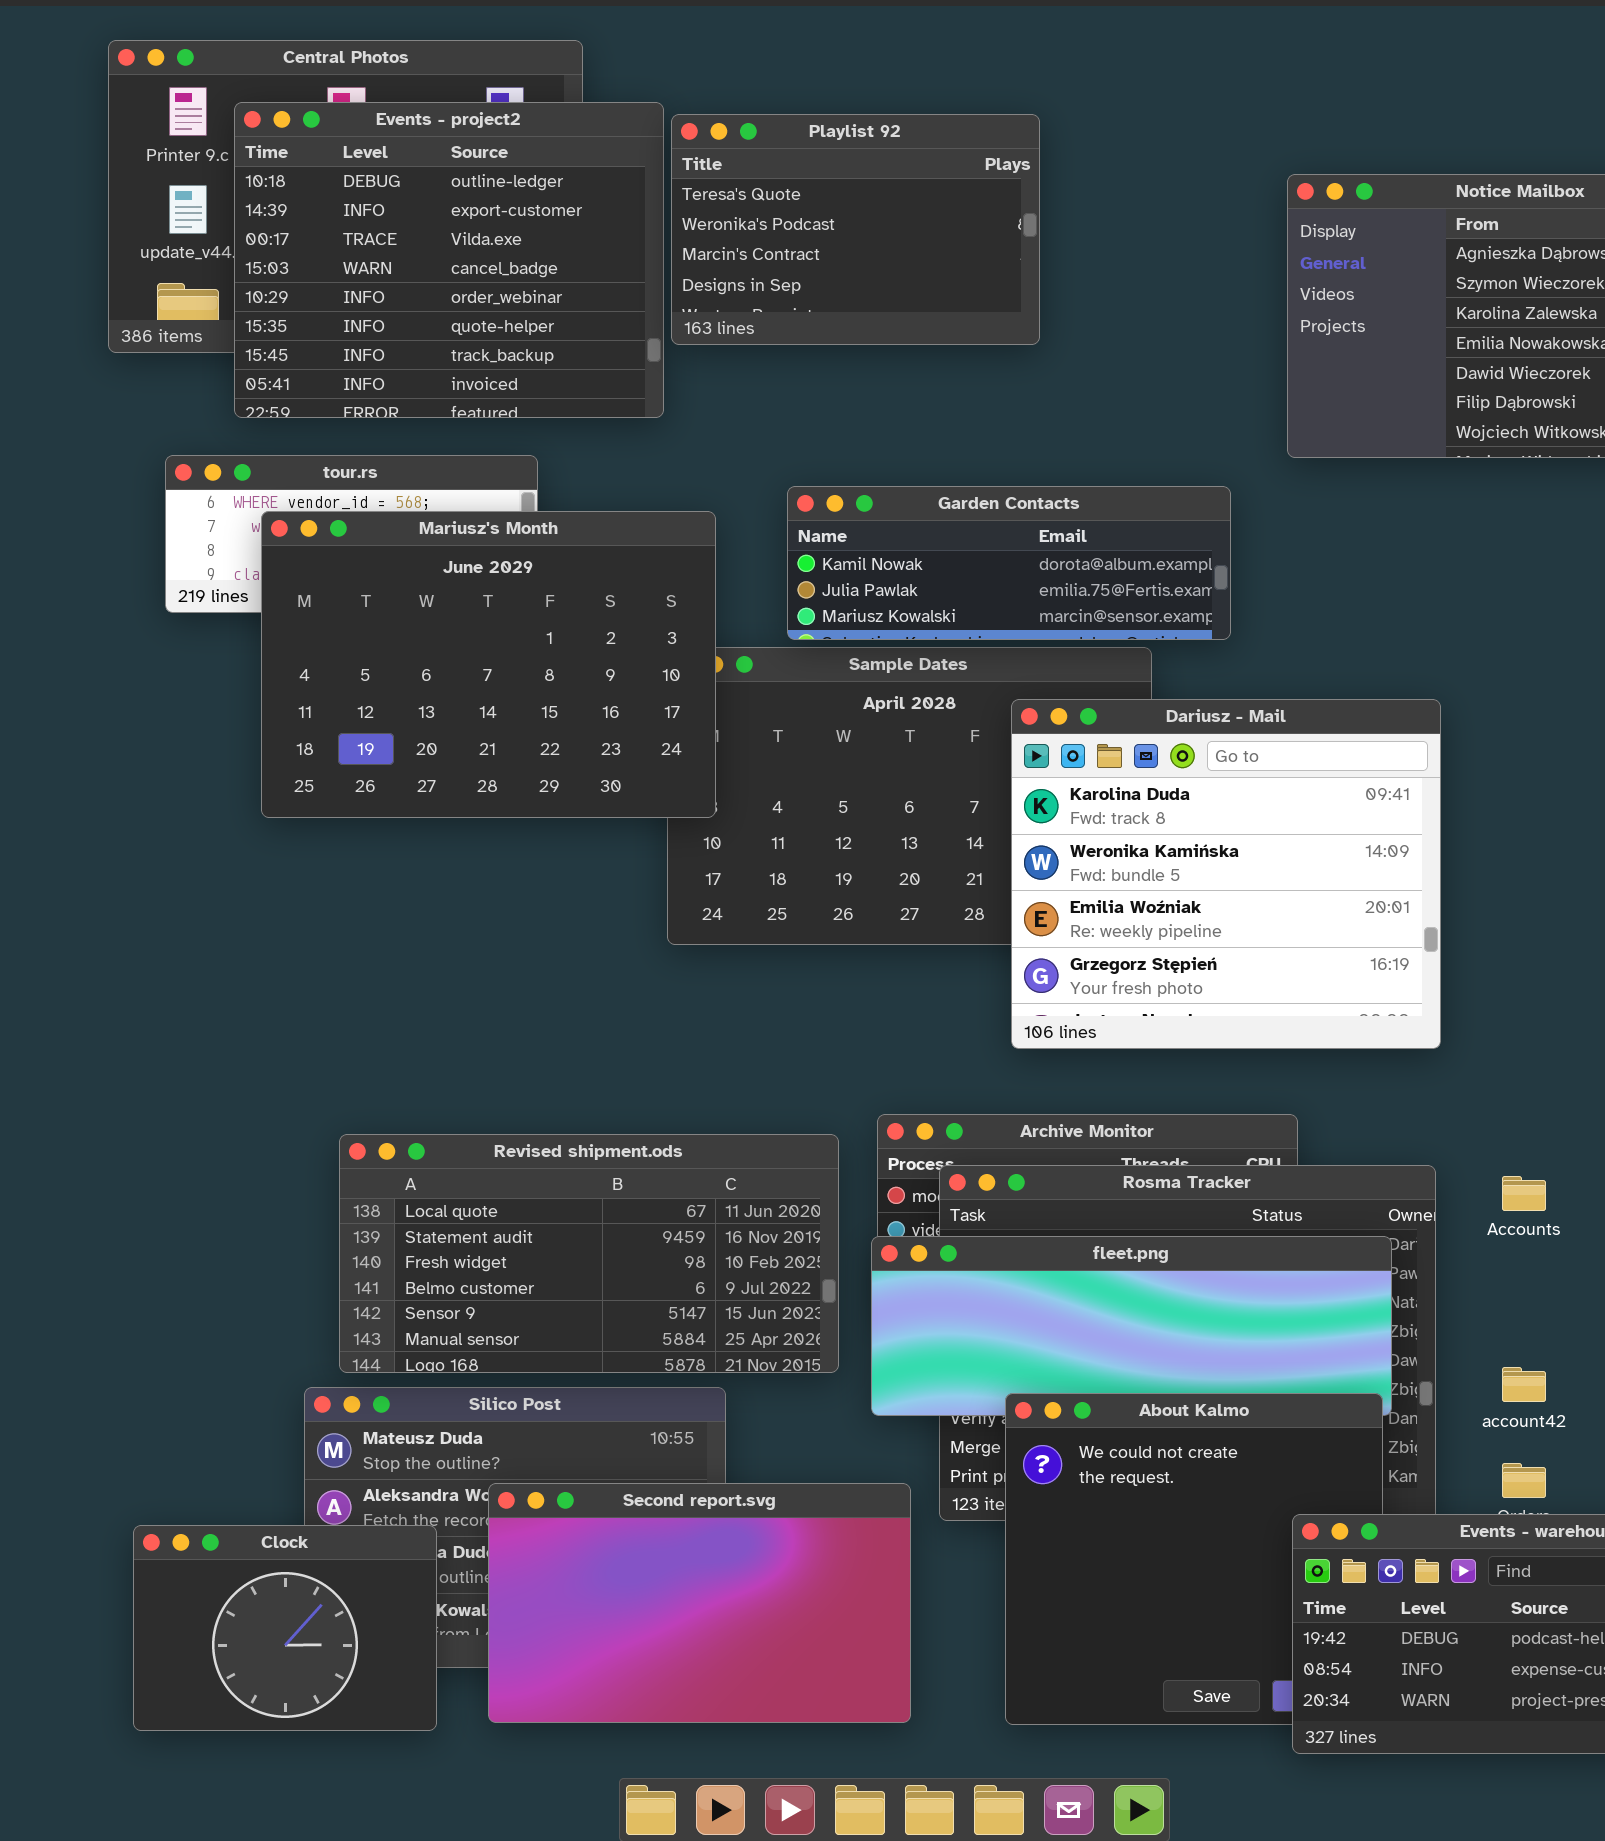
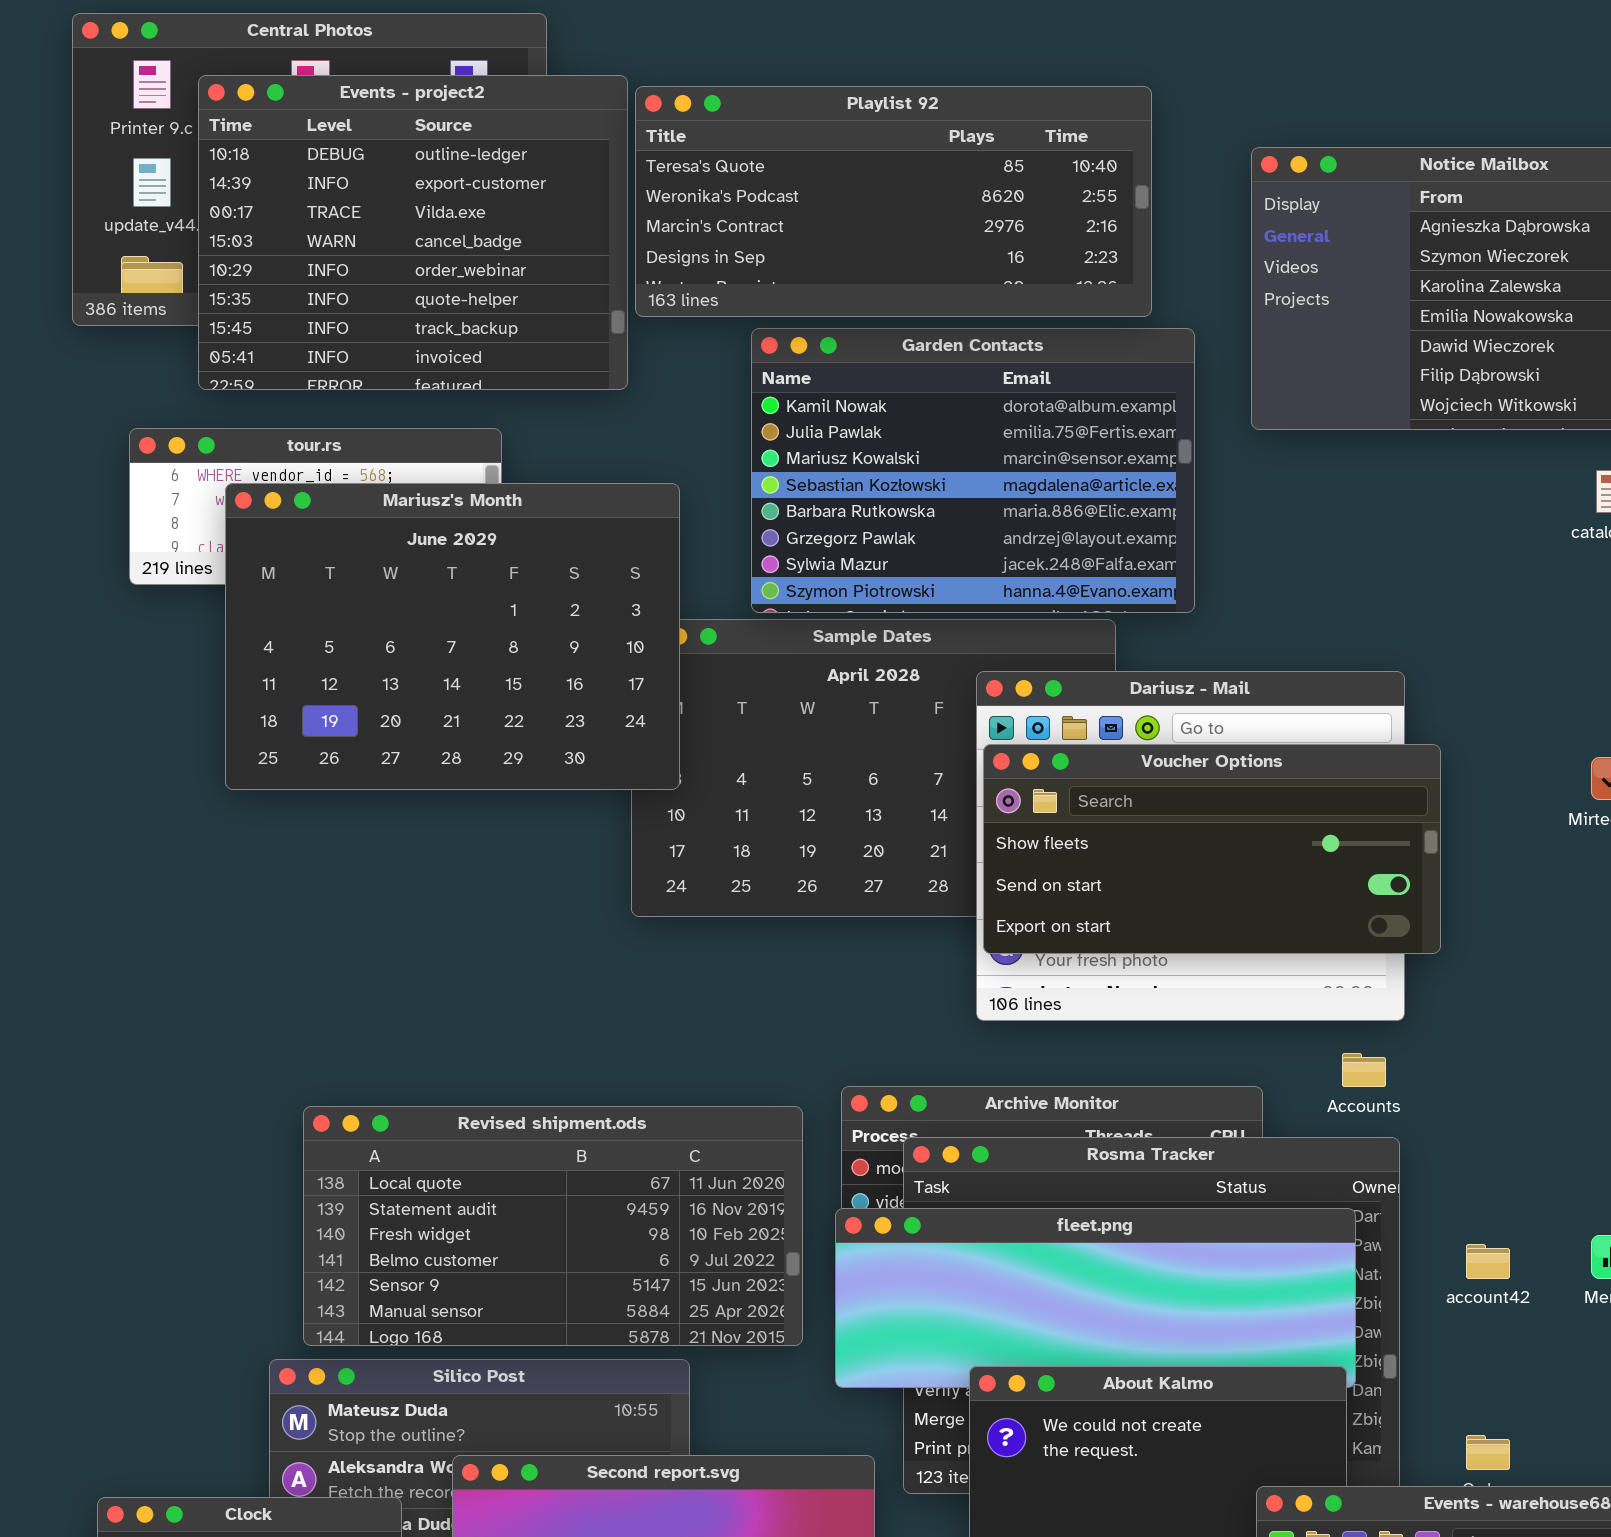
Playlist 92: [671,114,1040,345] -> [635,86,1152,317], resized
Garden Contacts: [787,486,1231,640] -> [751,328,1195,613], resized
Voucher Options: none -> [983,744,1441,954], opened
Accounts: [1502,1176,1546,1211] -> [1342,1053,1386,1087], moved
account42: [1502,1367,1546,1402] -> [1466,1244,1510,1279], moved

